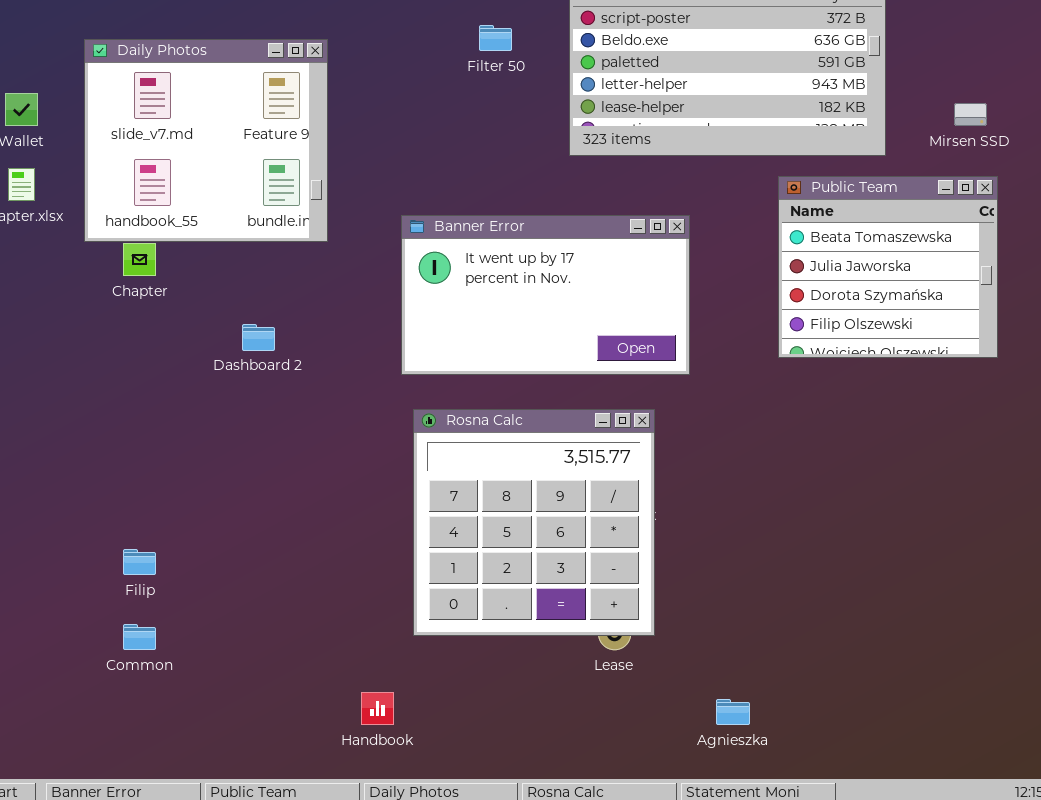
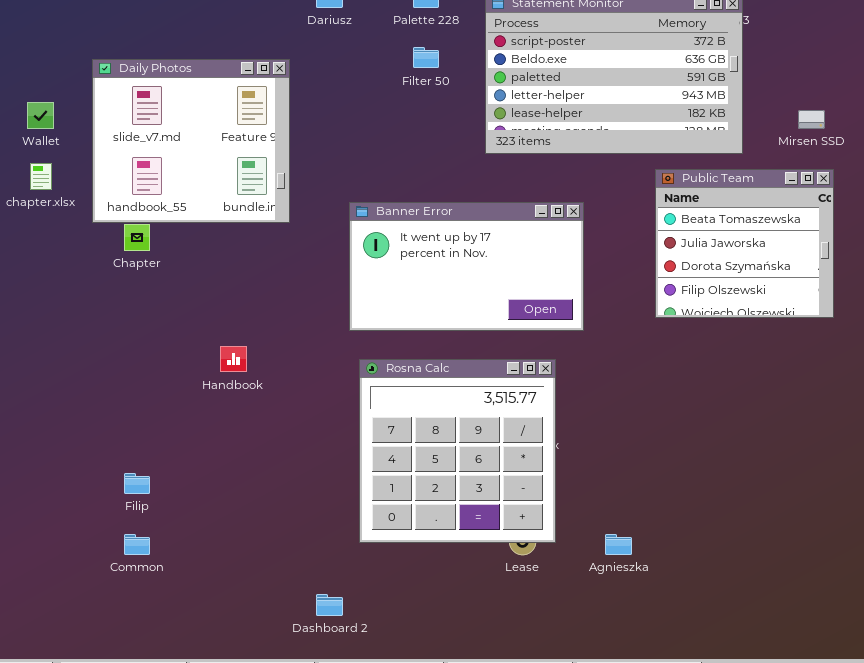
Dashboard 2: [242,324,275,351] -> [316,594,343,616], moved
Handbook: [361,692,394,725] -> [220,346,247,372], moved
Agnieszka: [716,699,750,725] -> [605,534,632,555], moved

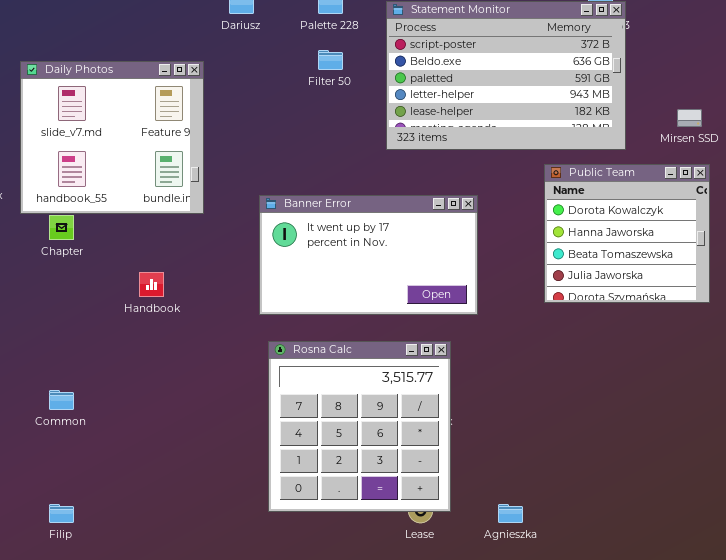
Public Team: [655,169,834,318] -> [544,164,710,303], scrolled up 2 rows
Handbook: [220,346,247,372] -> [139,272,164,297], moved
Filip: [124,473,150,494] -> [49,504,74,523], moved
Common: [124,534,150,555] -> [49,390,74,410], moved

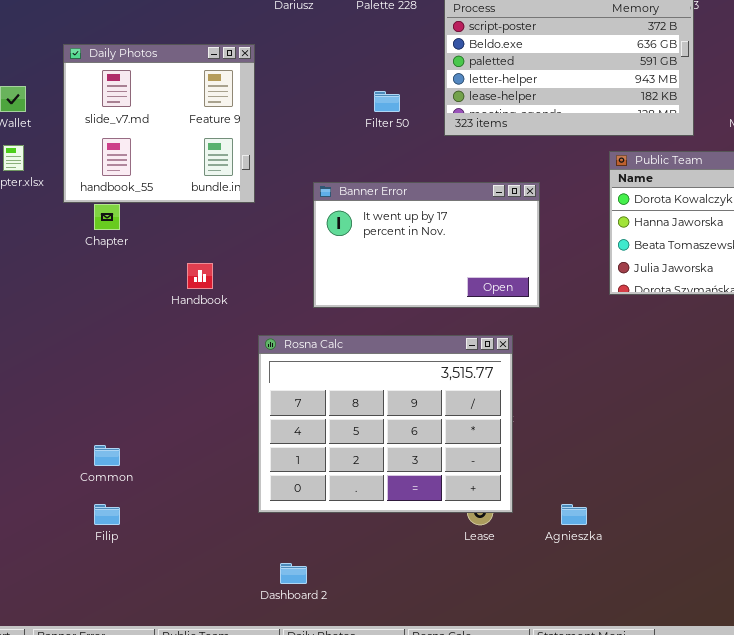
Filter 50: [318,50,343,70] -> [374,91,400,112], moved
Rosna Calc: [268,341,451,512] -> [258,335,513,513], resized
Common: [49,390,74,410] -> [94,445,120,466], moved

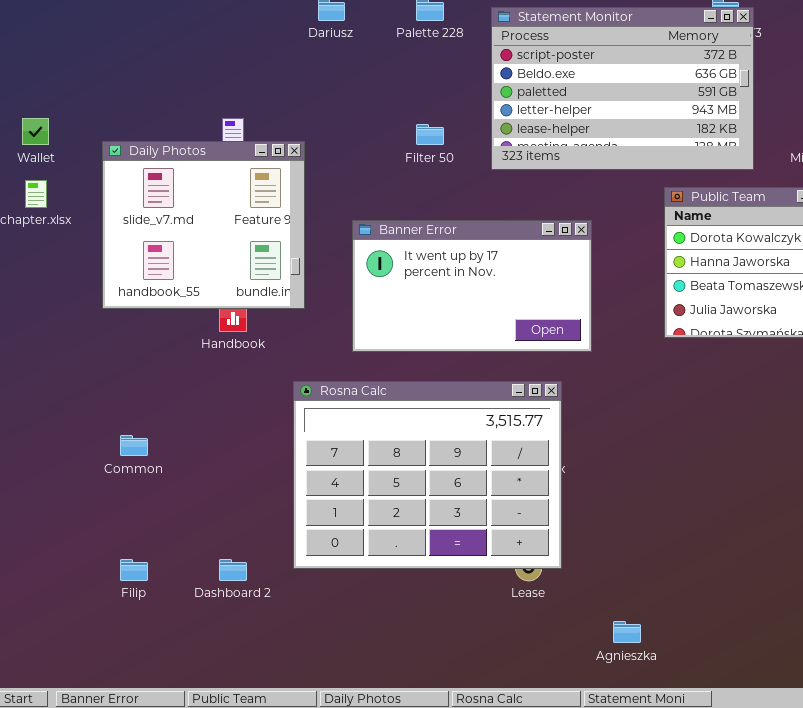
Daily Photos: [63,44,255,203] -> [102,141,305,309], moved
Common: [94,445,120,466] -> [120,435,148,456], moved
Agnieszka: [561,504,587,525] -> [613,621,641,643], moved
Dashboard 2: [280,563,307,584] -> [219,559,247,581], moved

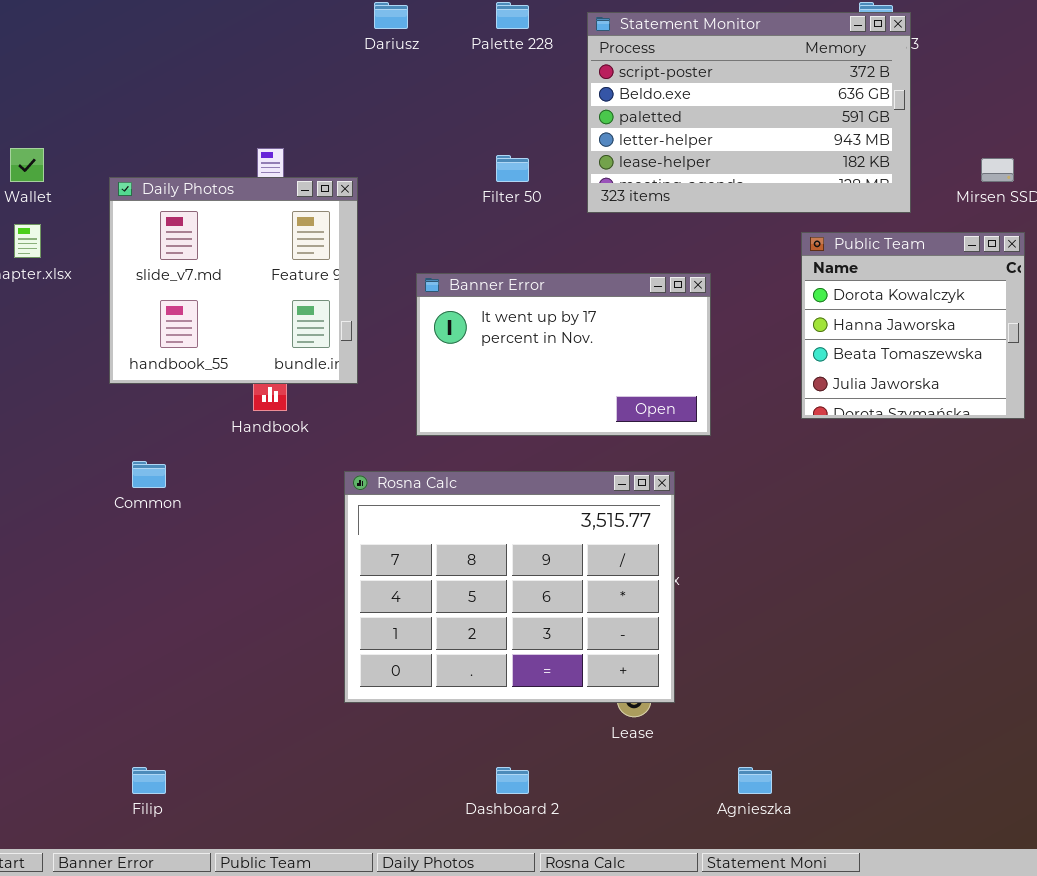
Common: [120,435,148,456] -> [132,461,166,488], moved
Filip: [120,559,148,581] -> [132,767,166,794], moved
Dashboard 2: [219,559,247,581] -> [496,767,529,794], moved

